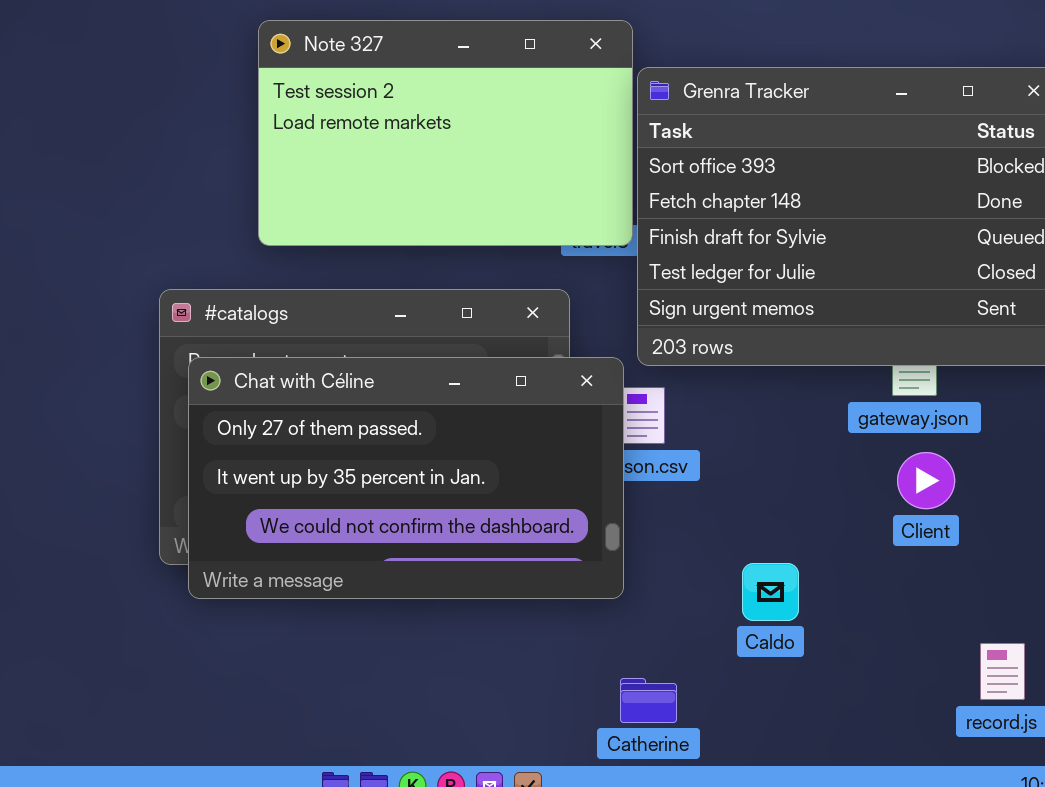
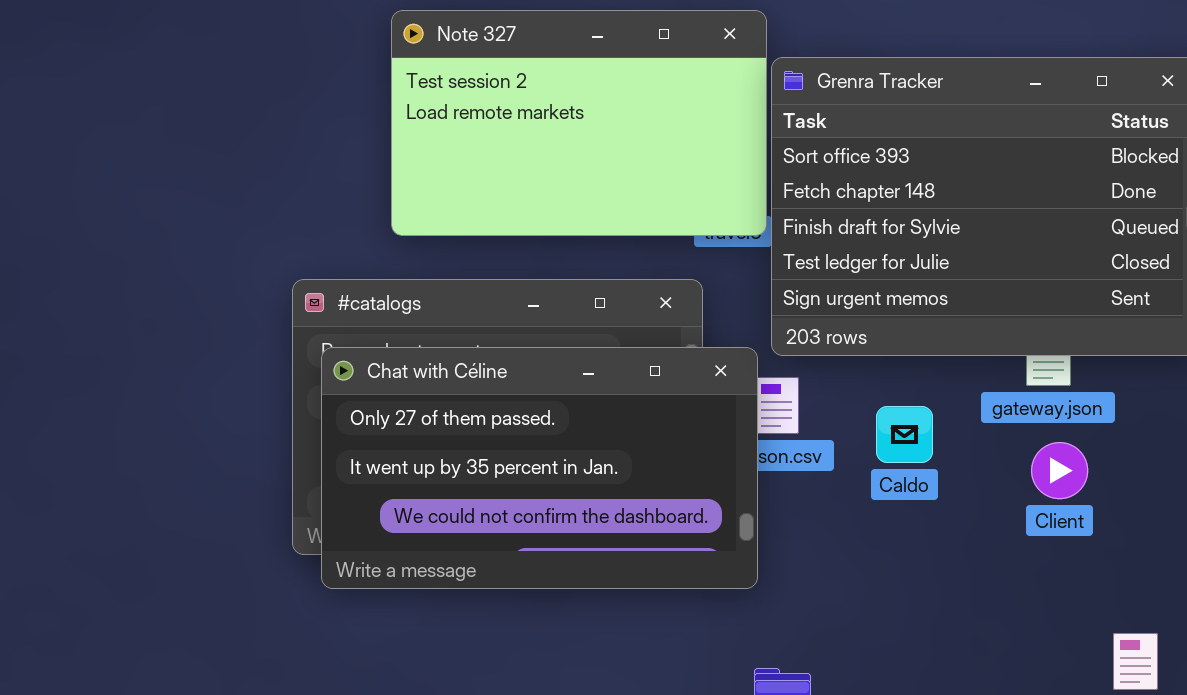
Caldo: [742,563,799,621] -> [876,406,933,463], moved

